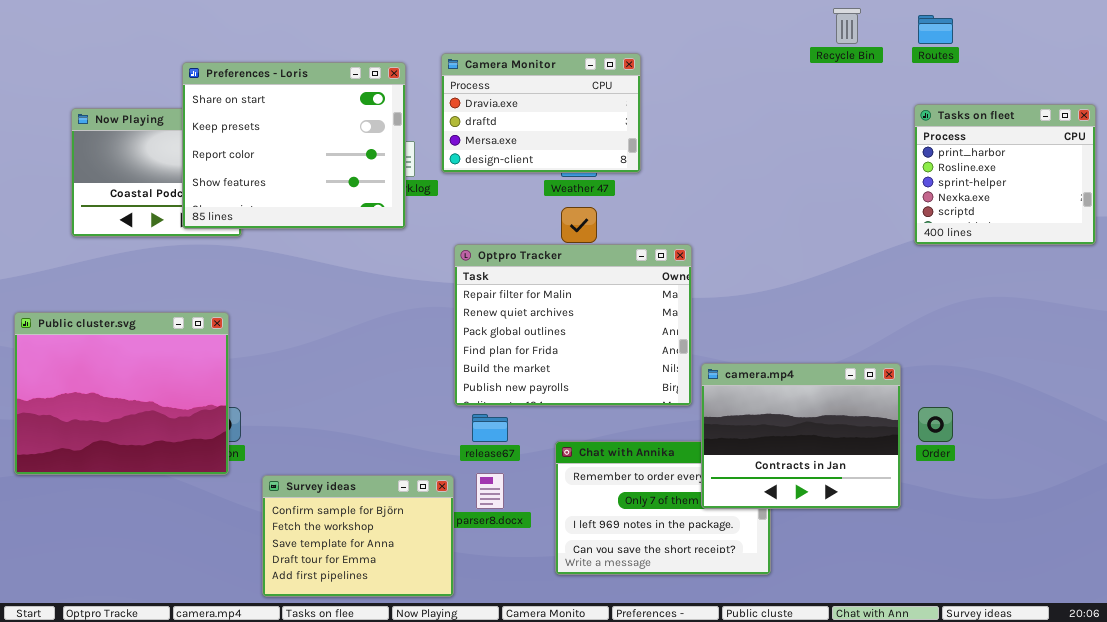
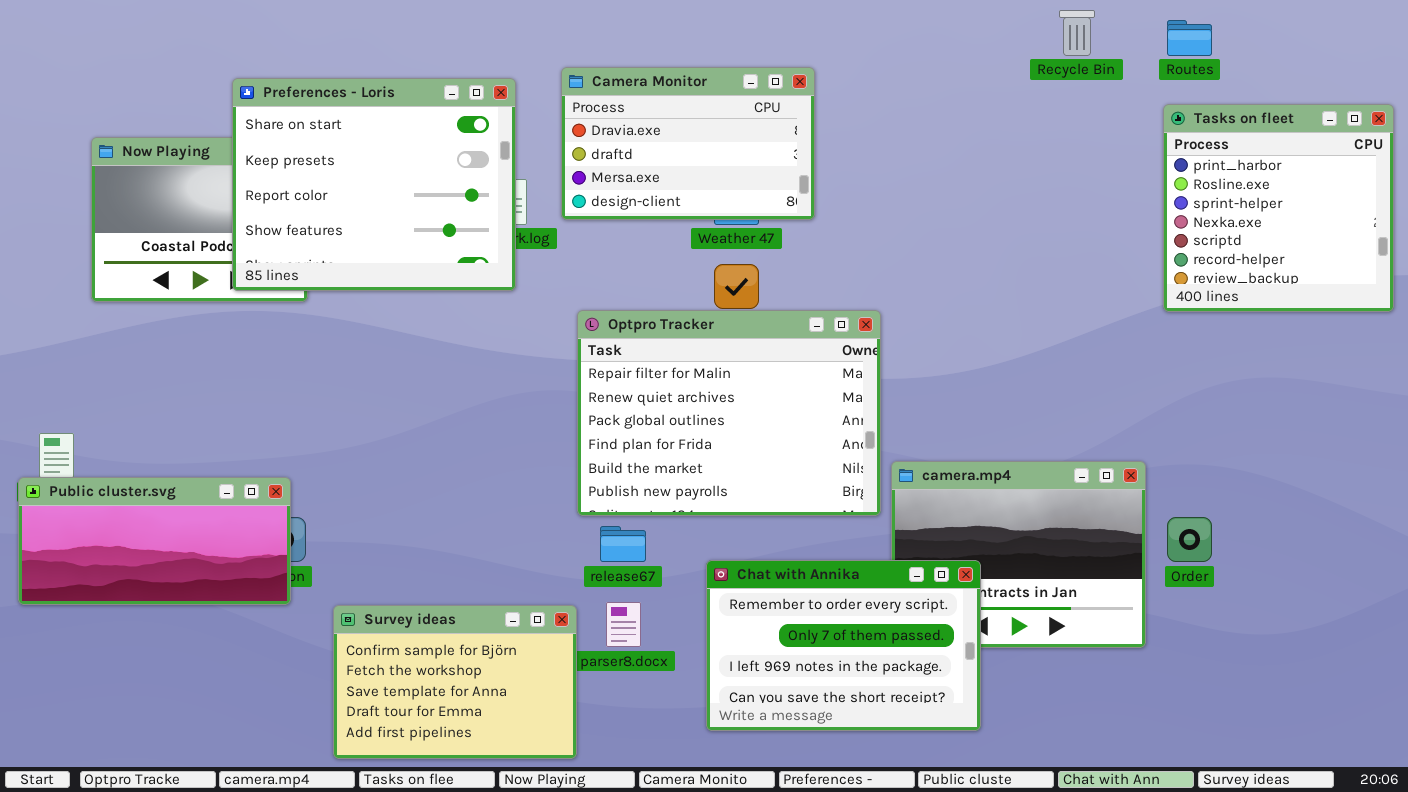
Tasks on fleet: [914,104,1096,245] -> [1163,104,1394,312], resized
Public cluster.svg: [14,312,229,475] -> [18,477,291,605], resized
Chat with Annika: [555,441,771,575] -> [706,560,981,731], raised

